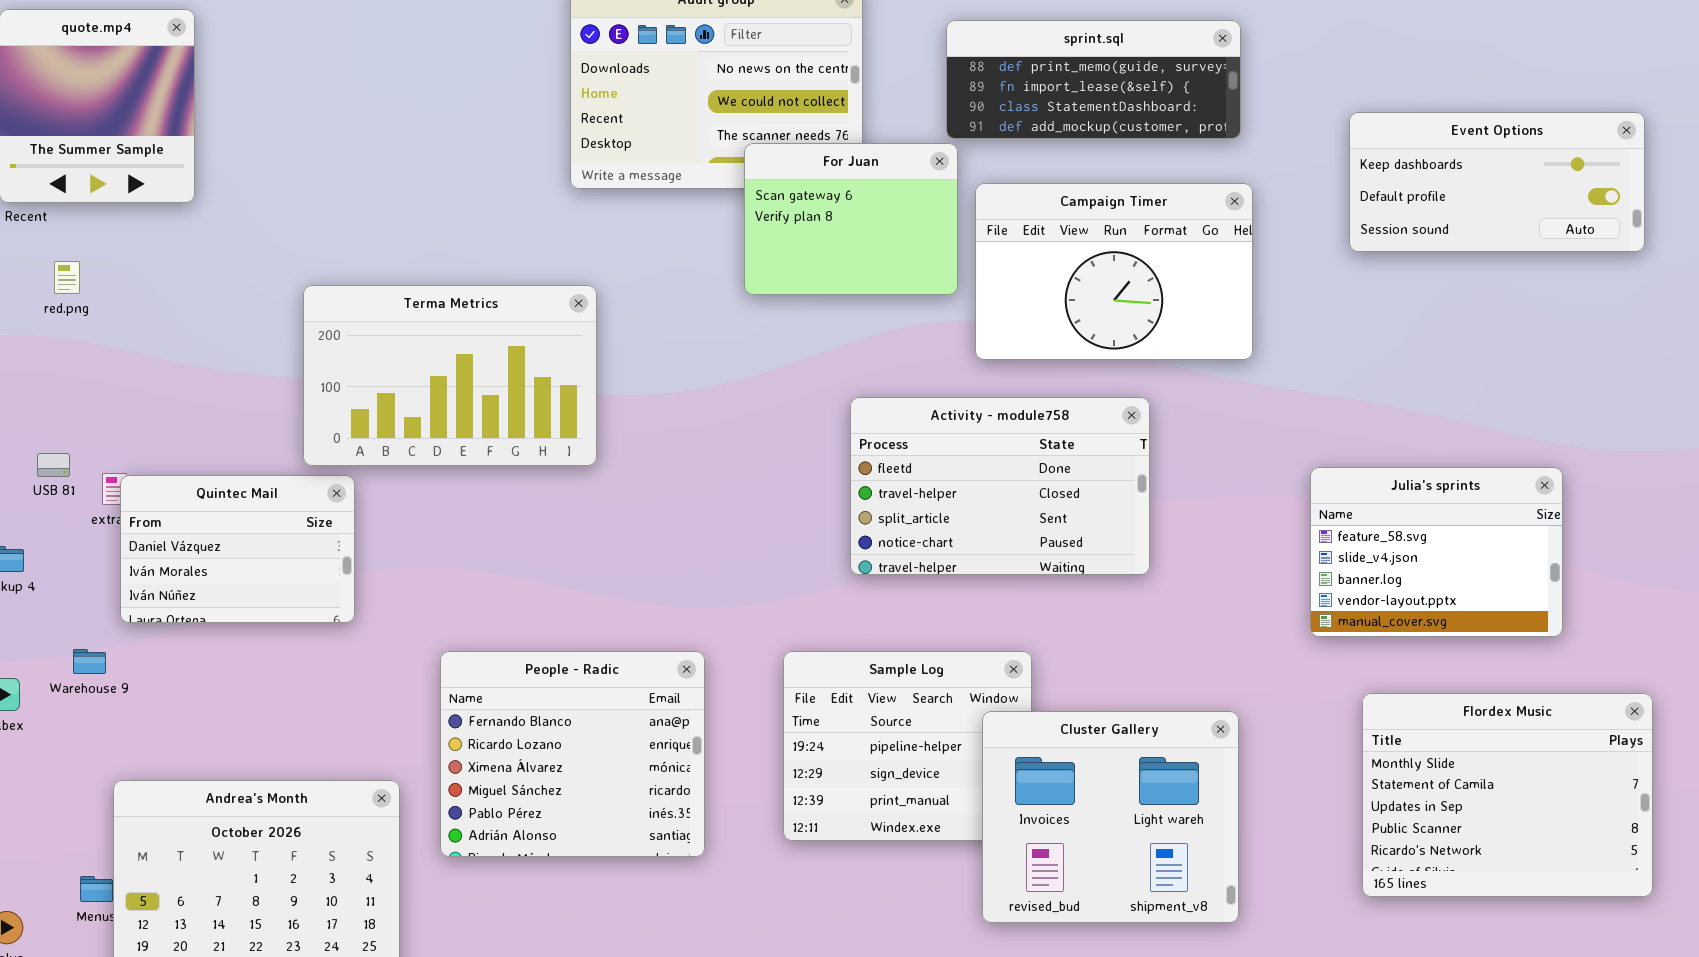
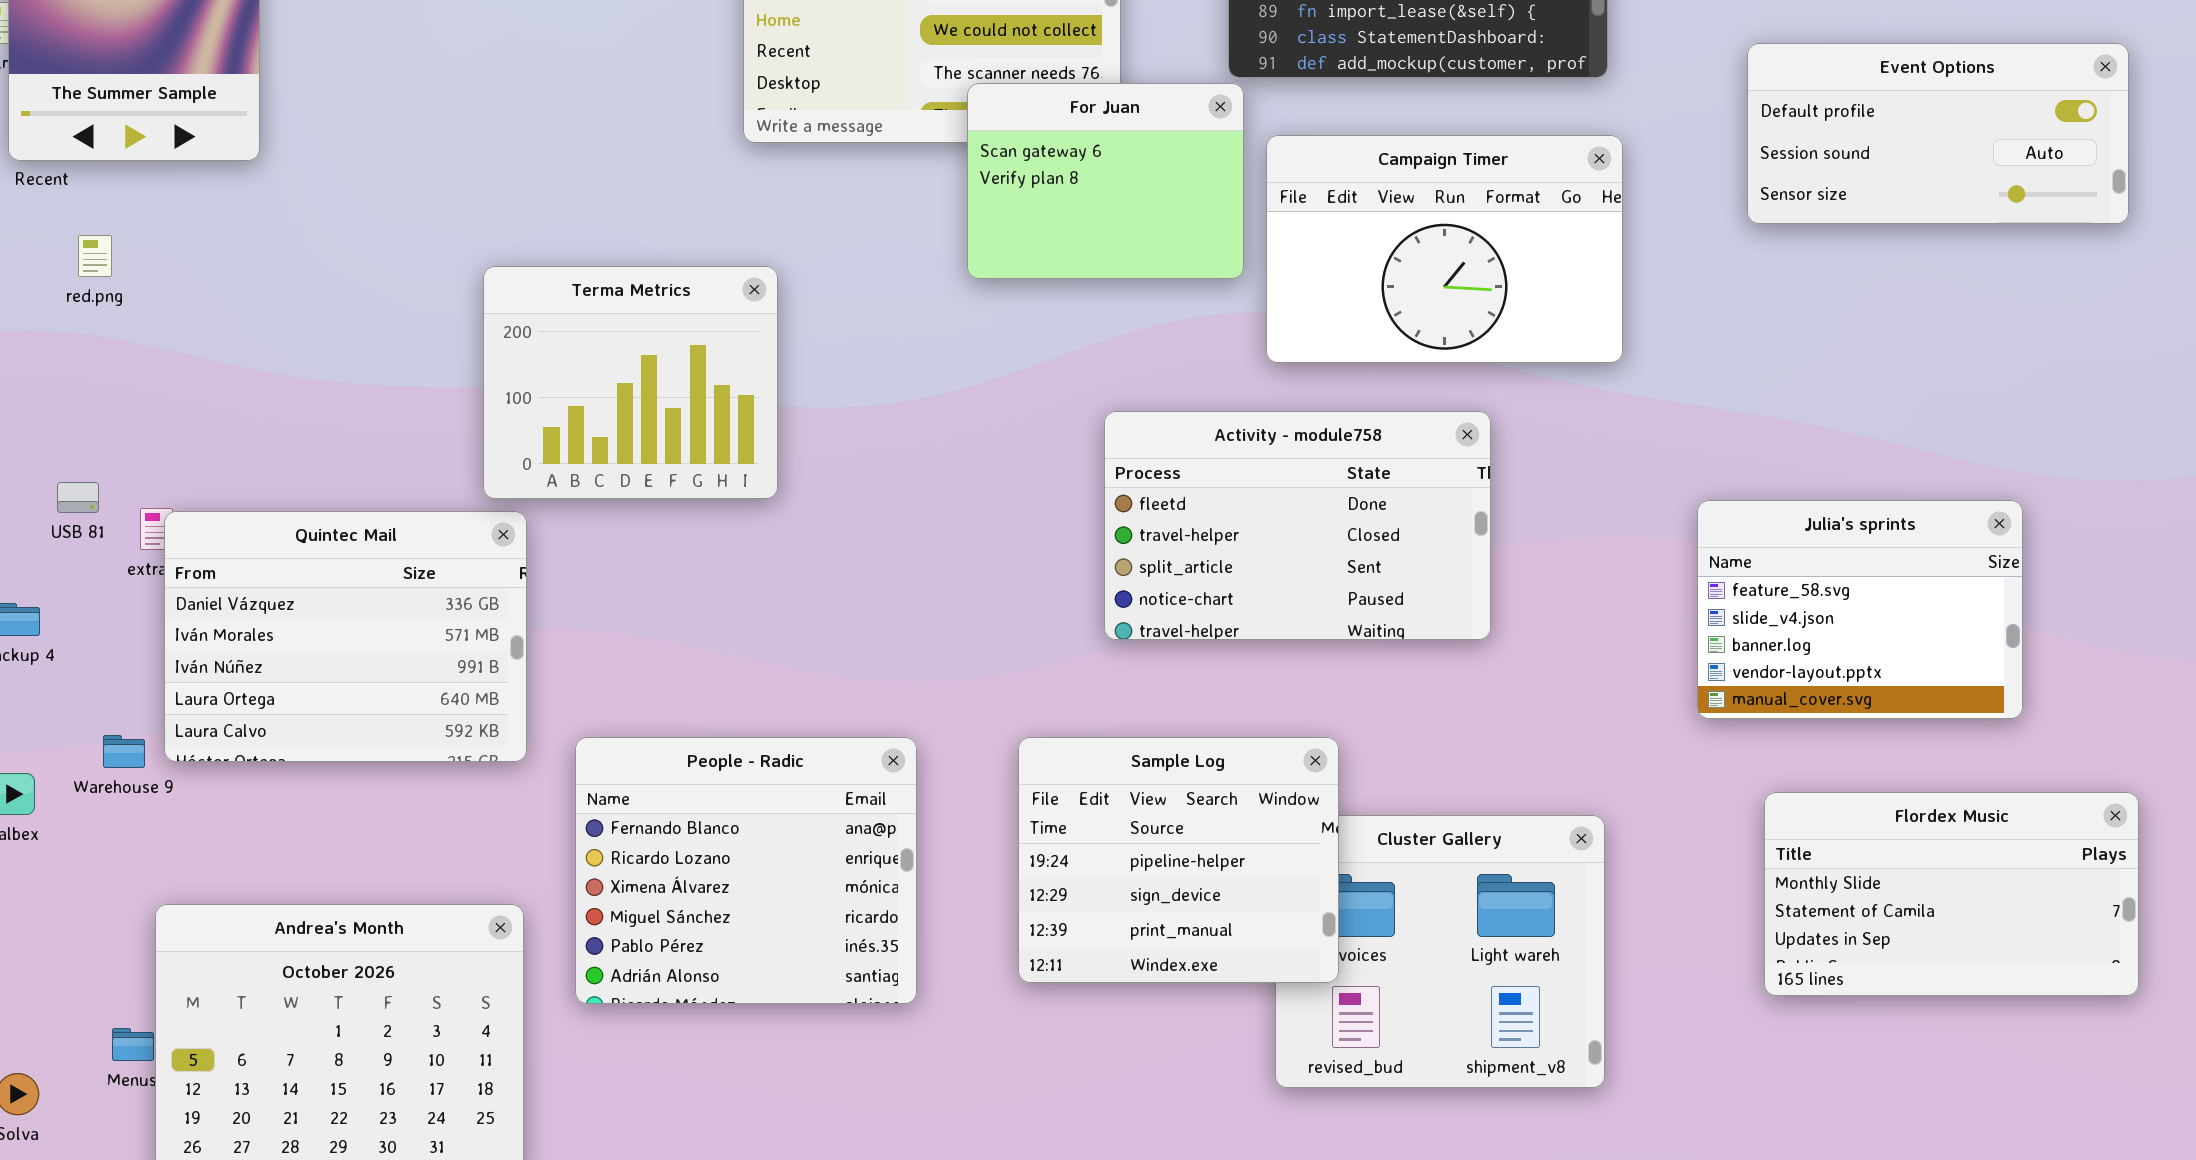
Event Options: [1349,112,1645,252] -> [1747,43,2129,224], scrolled down 1 row
Terma Metrics: [303,285,597,466] -> [483,266,778,499], resized
Quintec Mail: [120,475,355,623] -> [164,511,527,762], resized
Sample Log: [783,651,1032,841] -> [1018,737,1339,983], raised
Flordex Music: [1362,693,1653,897] -> [1764,792,2139,996], resized

